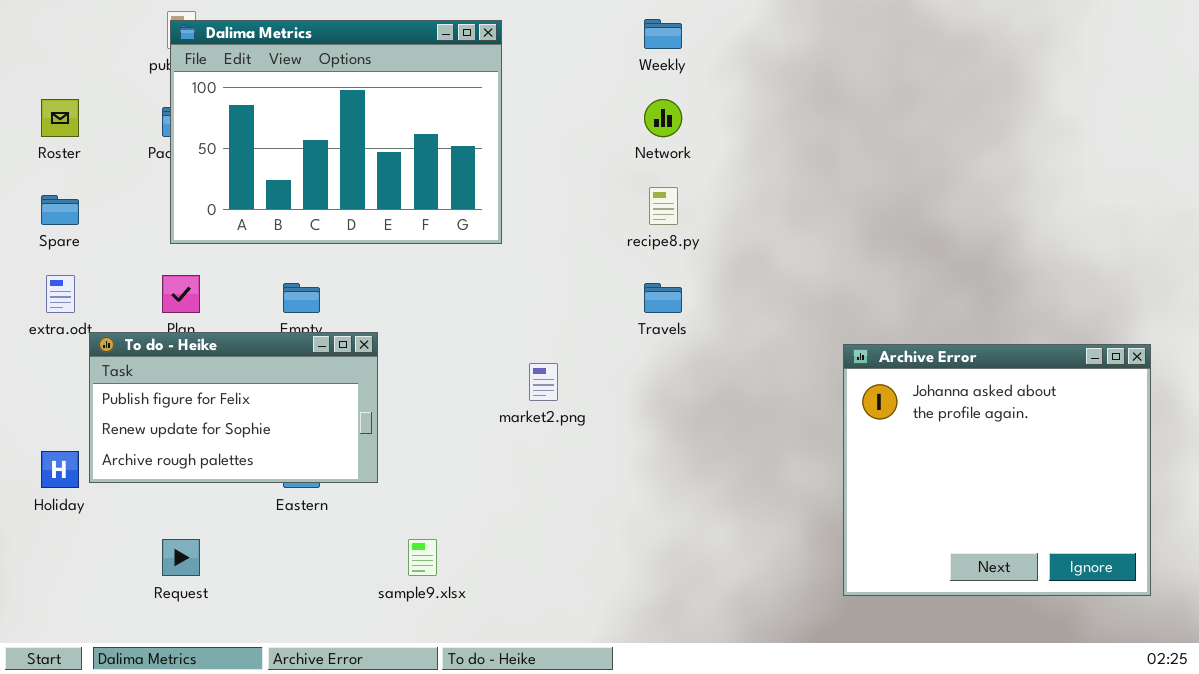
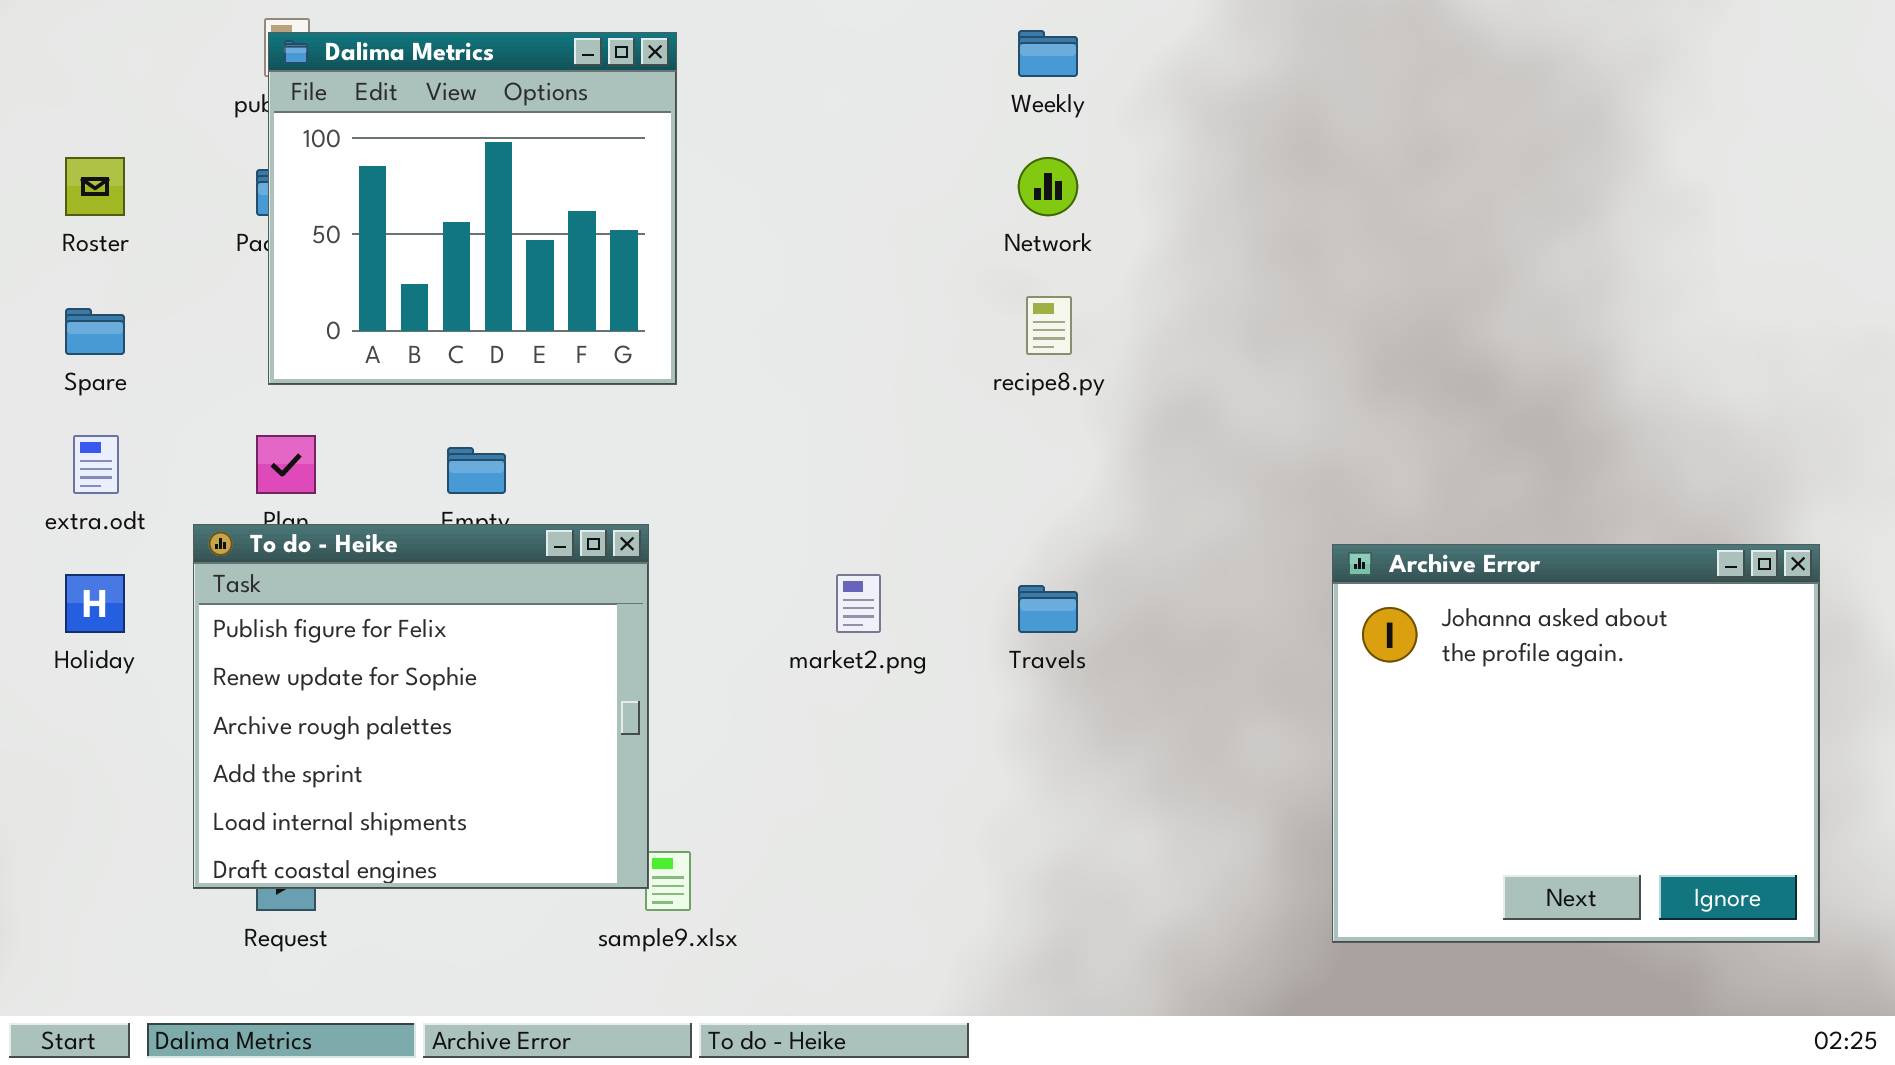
Dalima Metrics: [170,20,502,244] -> [268,32,677,385], resized
Travels: [644,283,682,313] -> [1018,585,1078,633], moved
To do - Heike: [89,332,378,483] -> [193,524,649,889], moved, resized
Holiday: [41,451,79,488] -> [65,574,125,633], moved

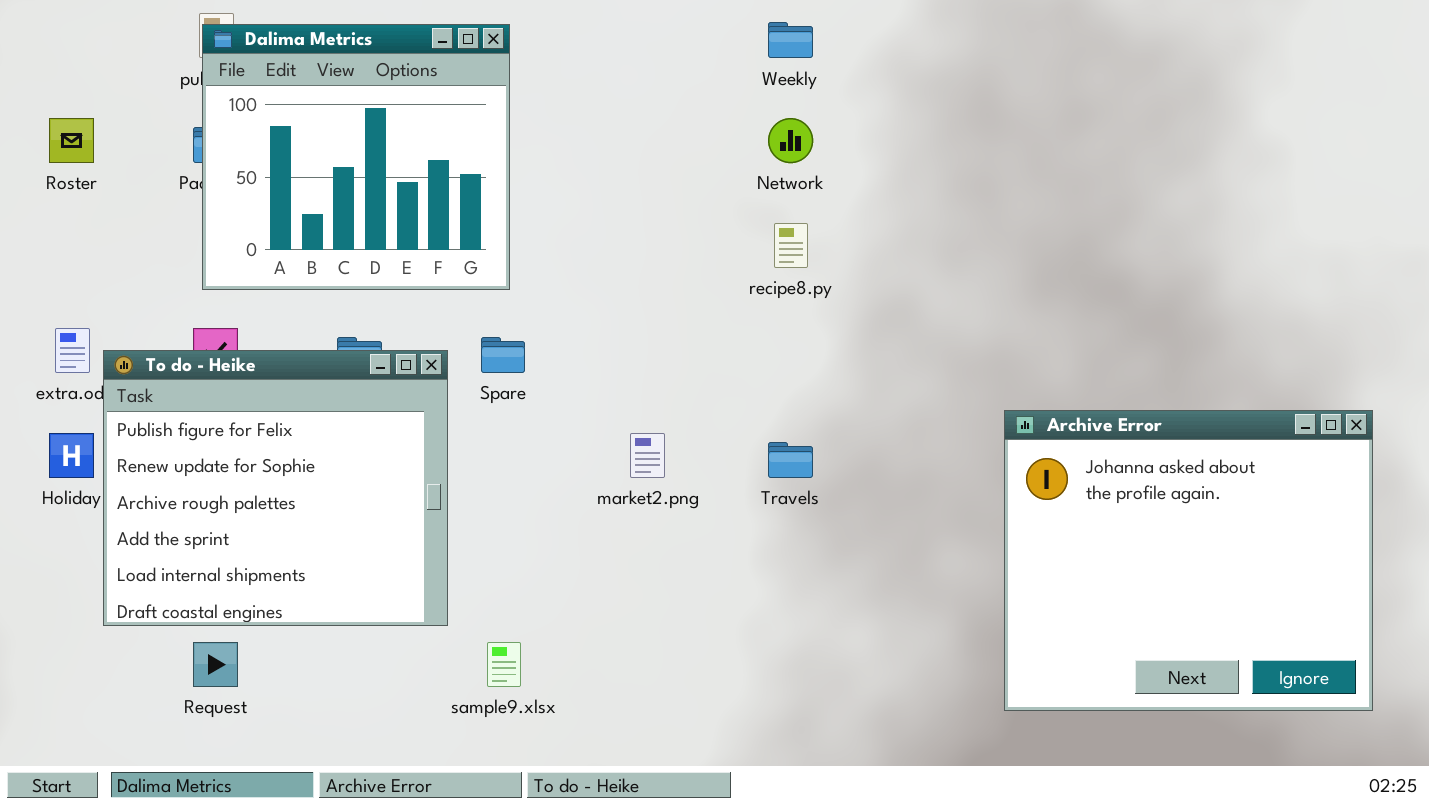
Spare: [65,308,125,355] -> [481,337,525,373], moved
To do - Heike: [193,524,649,889] -> [103,350,448,626], moved

